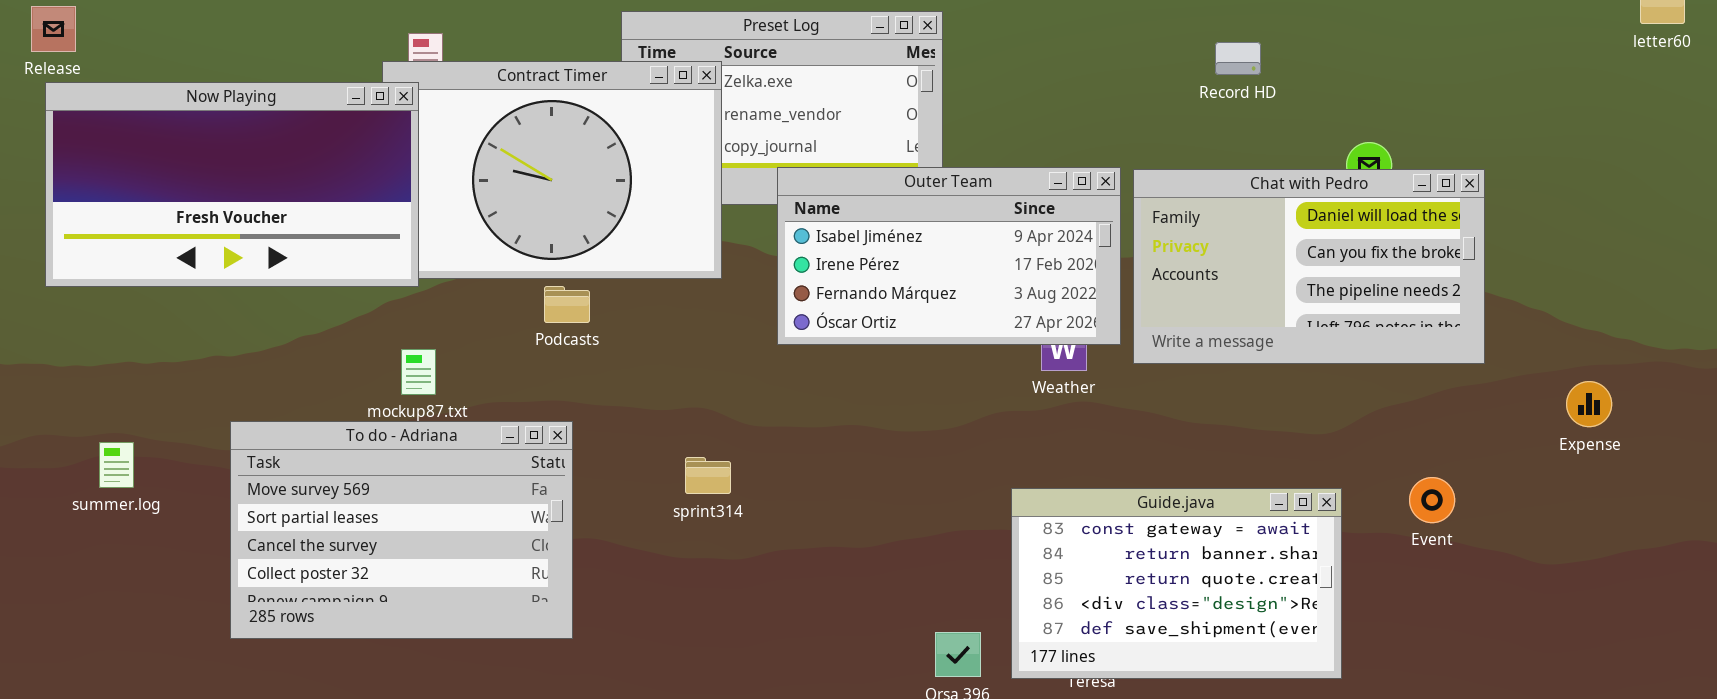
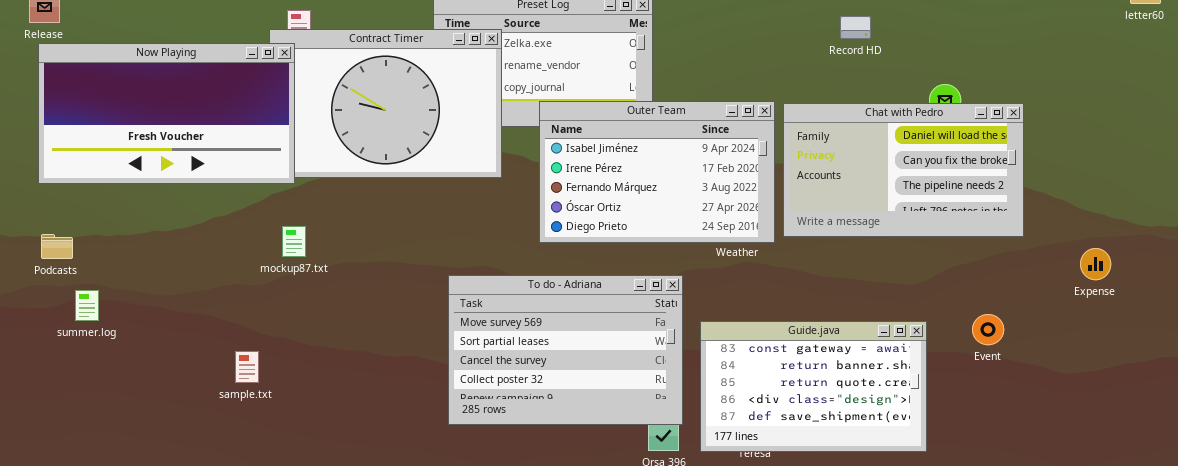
Outer Team: [777,167,1121,345] -> [539,101,775,243], resized
Podcasts: [544,286,590,323] -> [41,234,73,259], moved
To do - Adriana: [230,421,573,639] -> [448,275,683,425], moved

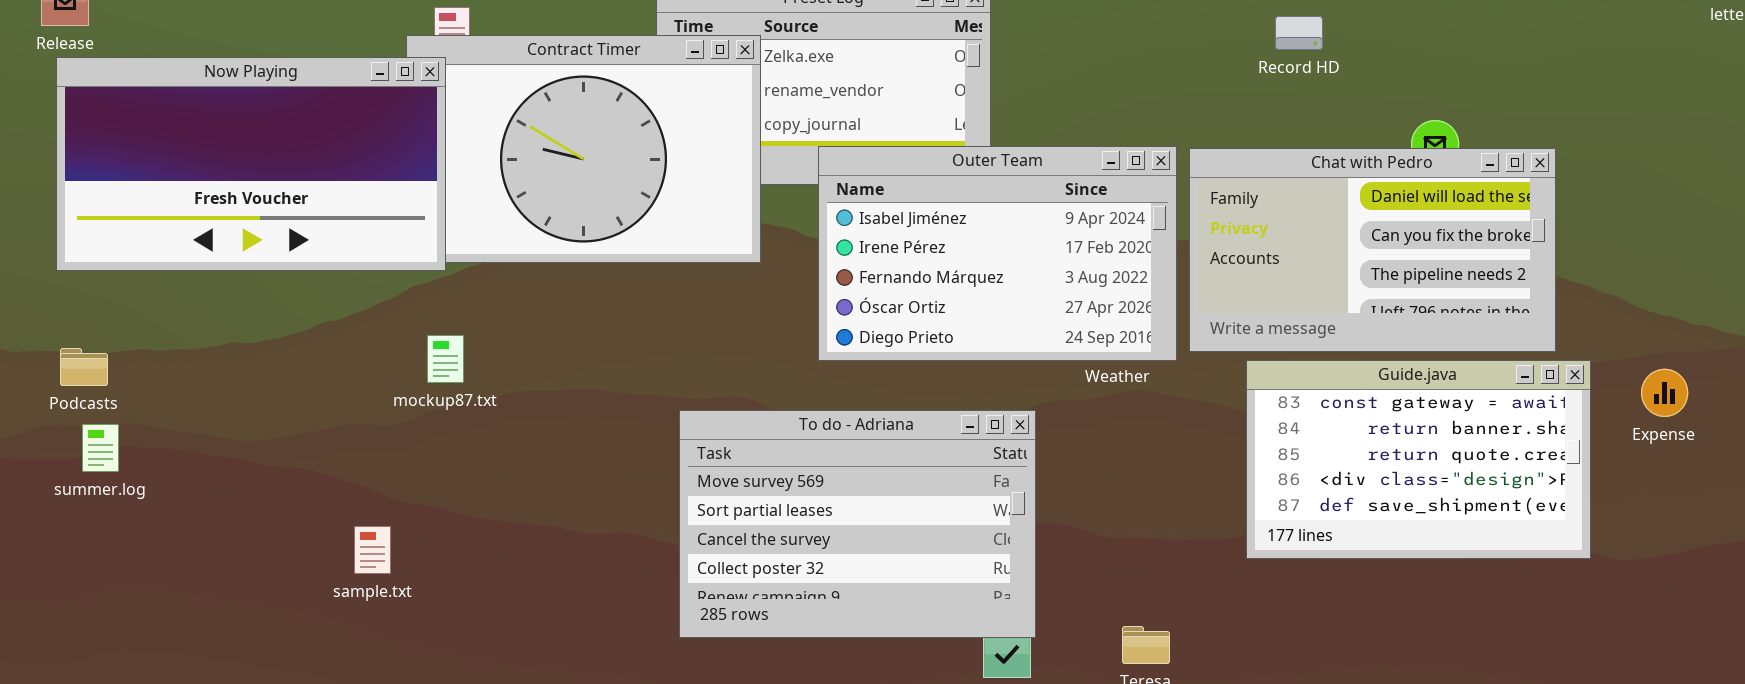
summer.log: [75,290,99,321] -> [82,424,119,472], moved
Guide.java: [700,321,927,452] -> [1246,360,1591,559], moved

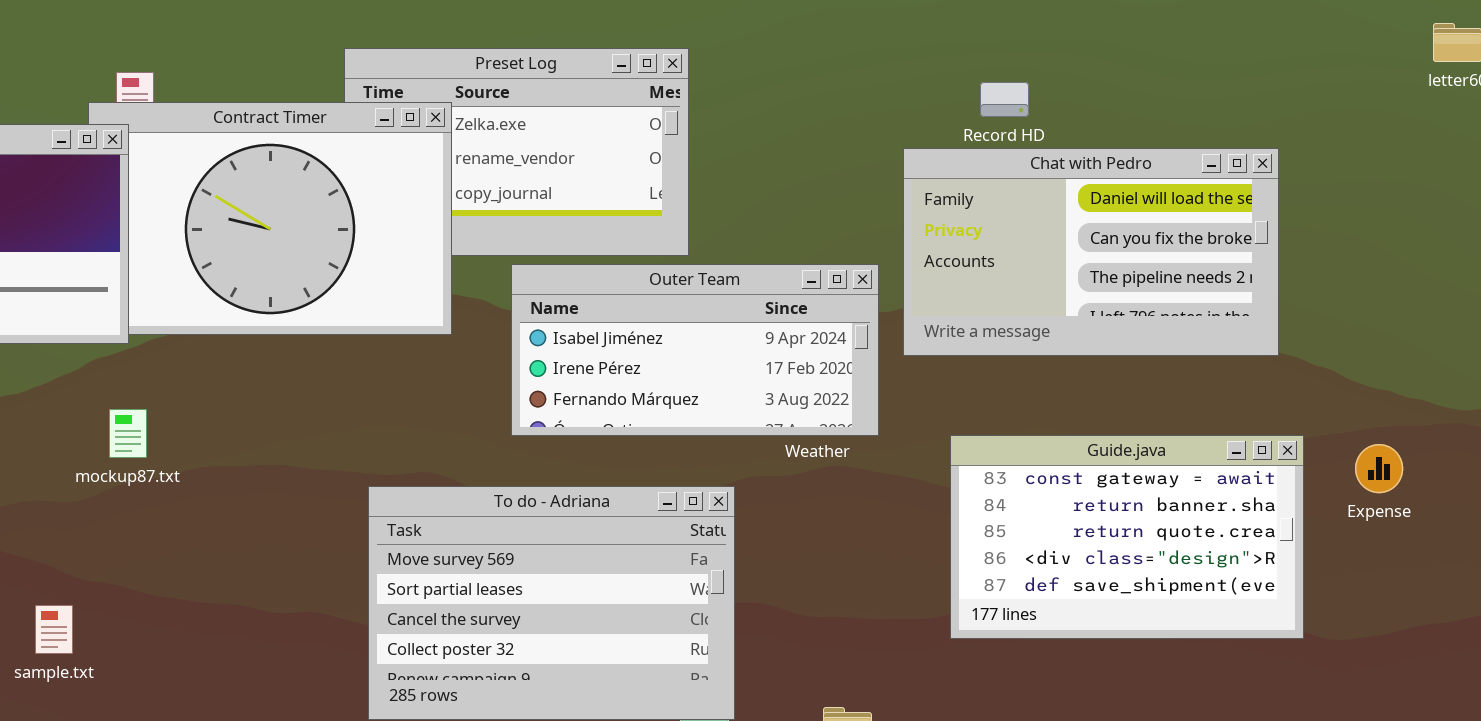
Outer Team: [818,146,1177,361] -> [511,264,879,436], resized
Chat with Pedro: [1189,148,1556,352] -> [903,148,1279,356], moved

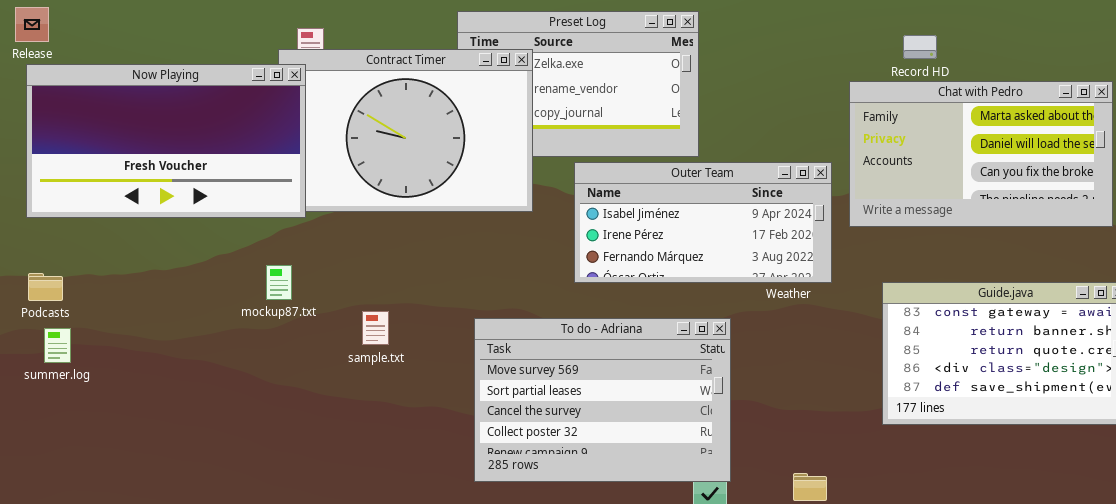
Chat with Pedro: [903,148,1279,356] -> [849,81,1113,227], scrolled up 1 row
mockup87.txt: [109,409,147,458] -> [266,265,292,300], moved
sample.txt: [35,605,73,654] -> [362,311,389,345], moved

